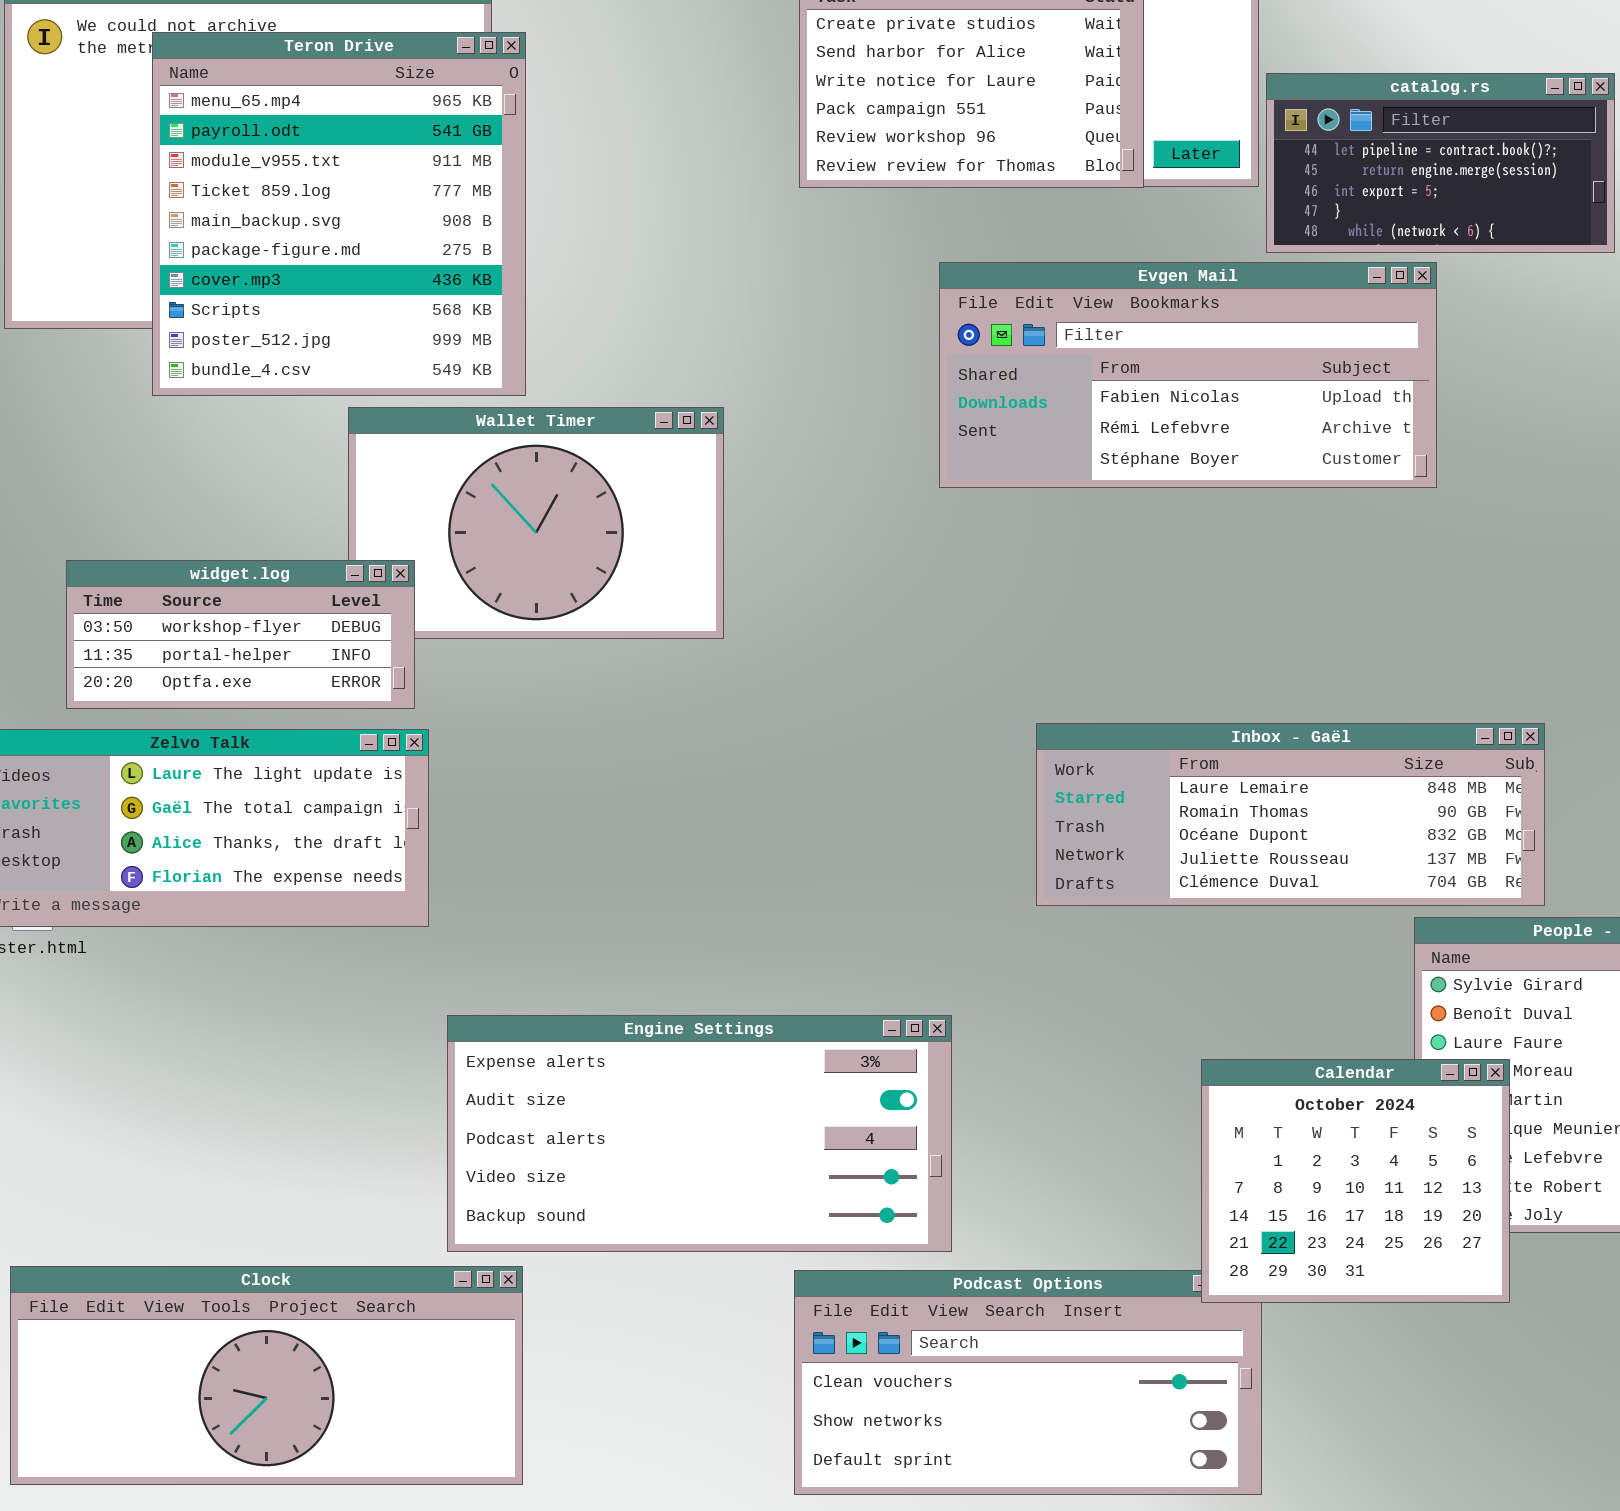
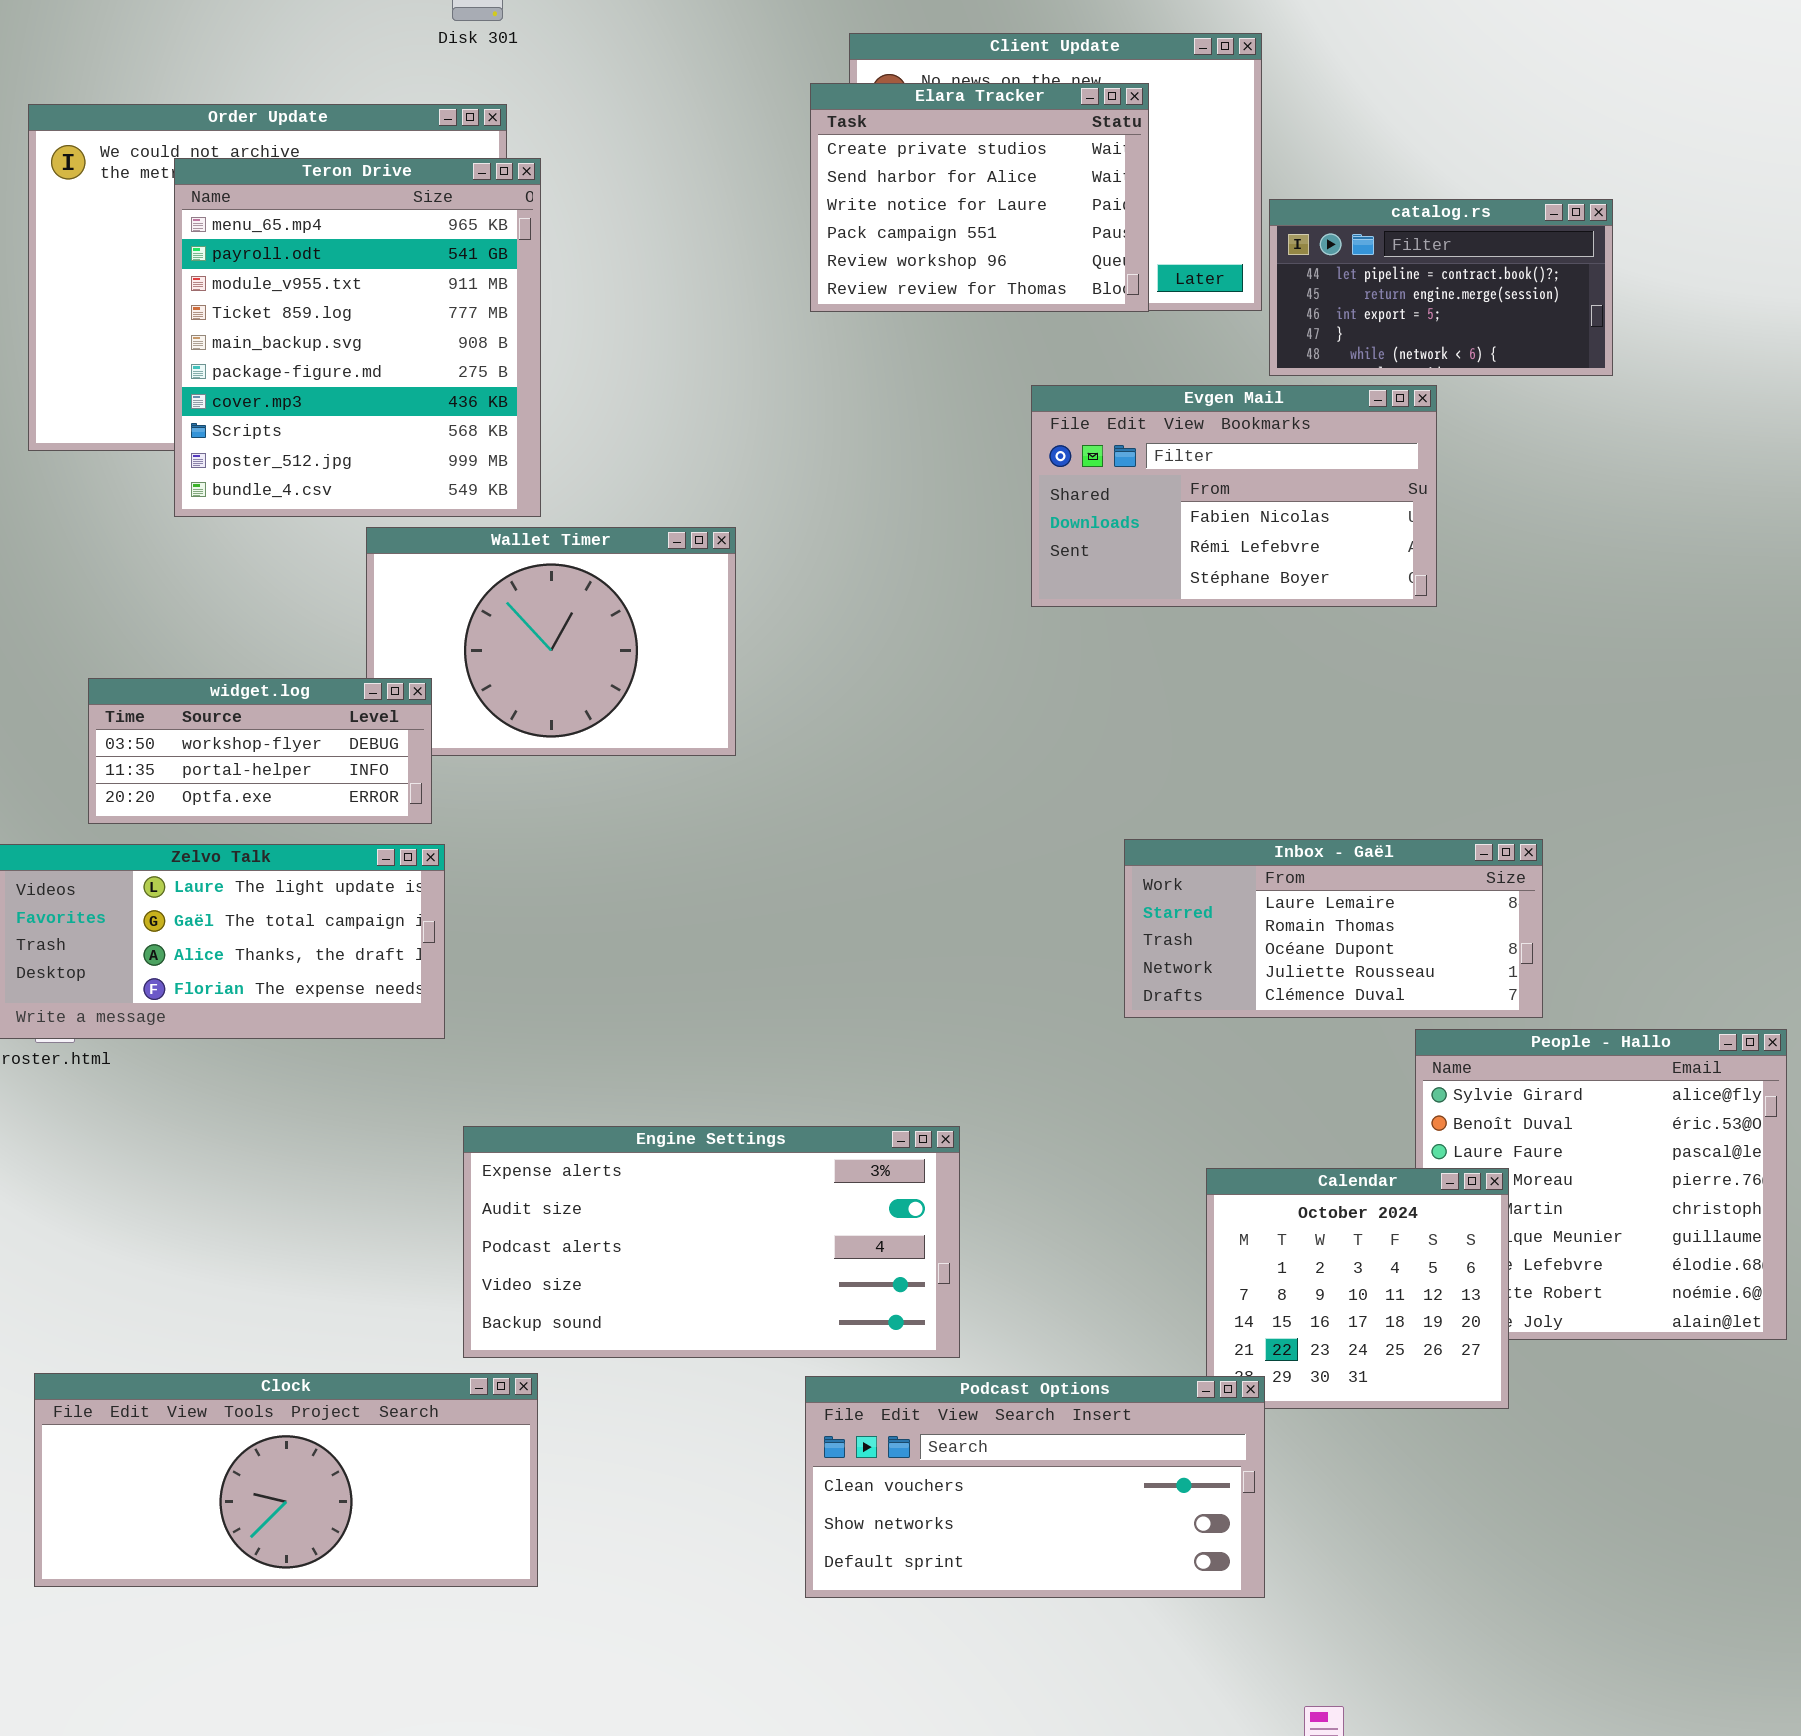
Evgen Mail: [939,262,1437,488] -> [1031,385,1437,607], resized
Inbox - Gaël: [1036,723,1545,906] -> [1124,839,1543,1018], resized
Podcast Options: [794,1270,1262,1495] -> [805,1376,1265,1598], raised

